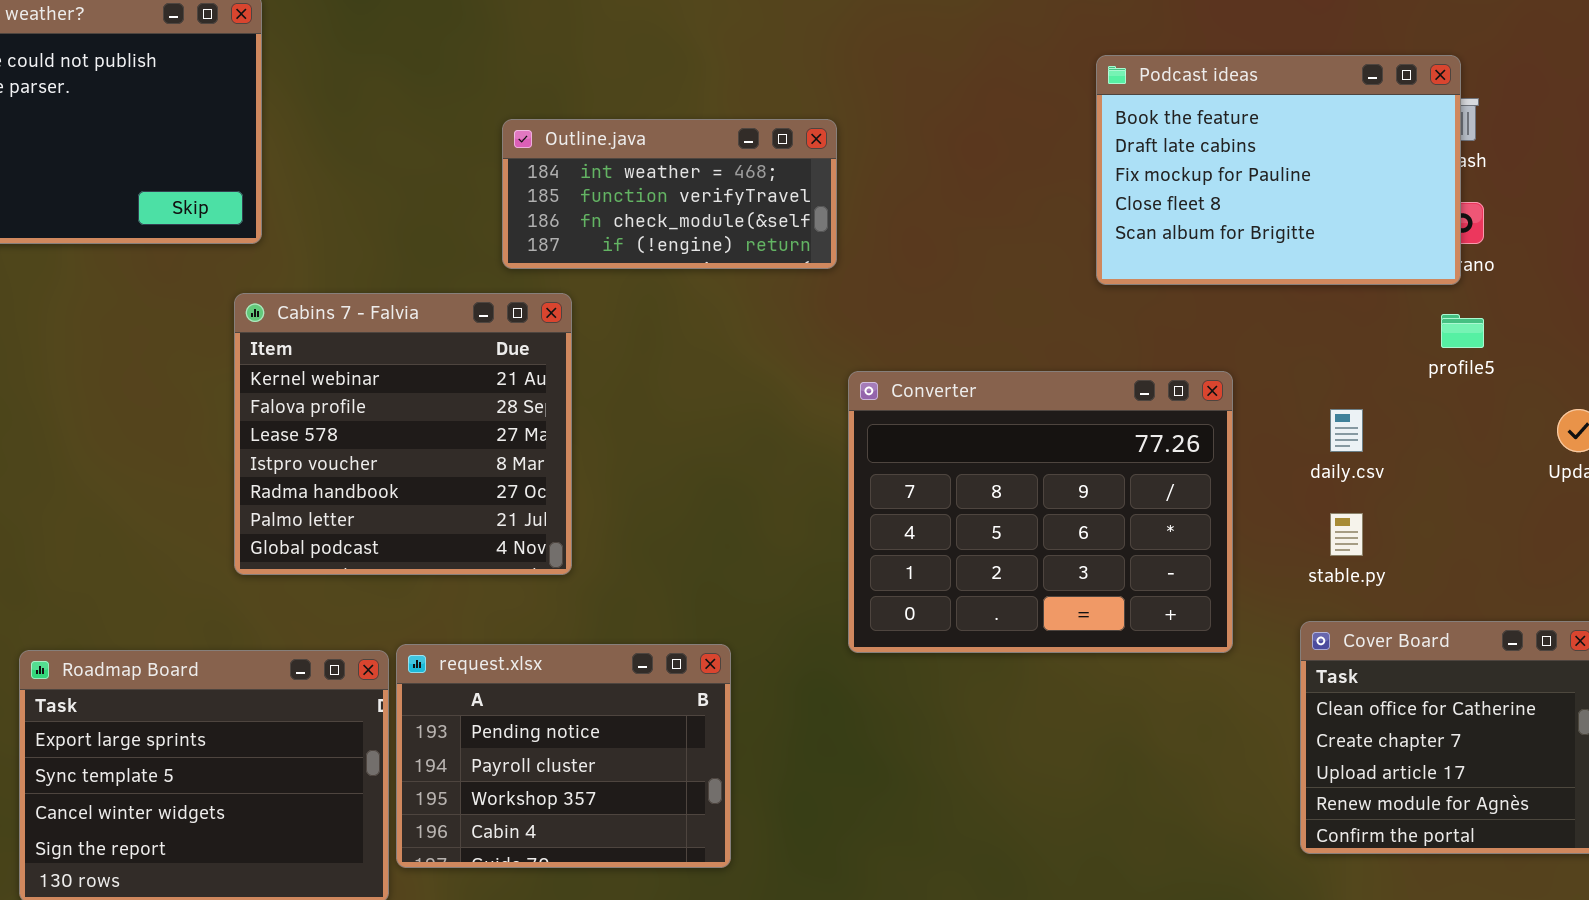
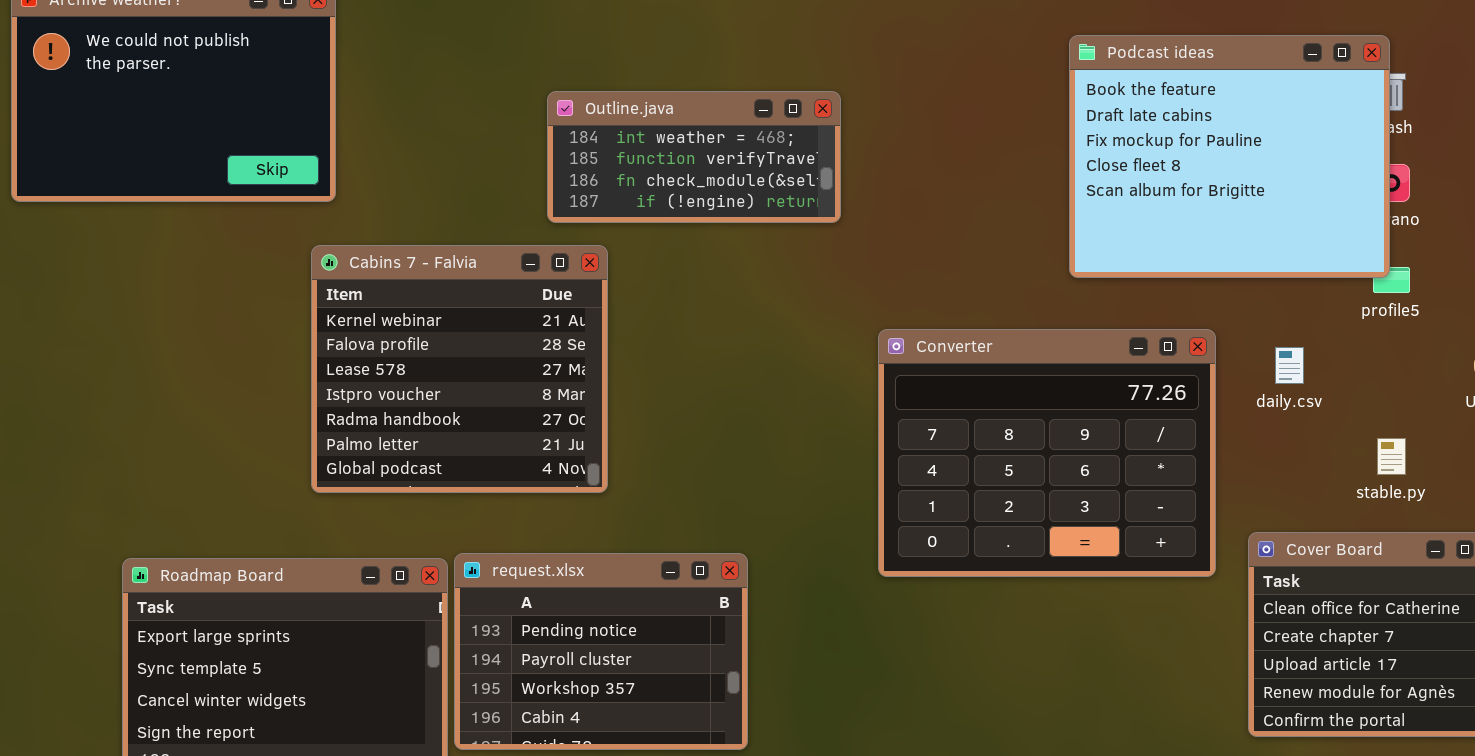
Podcast ideas: [1096,55,1461,285] -> [1069,35,1390,278], resized
Converter: [848,371,1233,653] -> [878,329,1216,577], moved
stable.py: [1330,513,1363,556] -> [1377,438,1406,475], moved

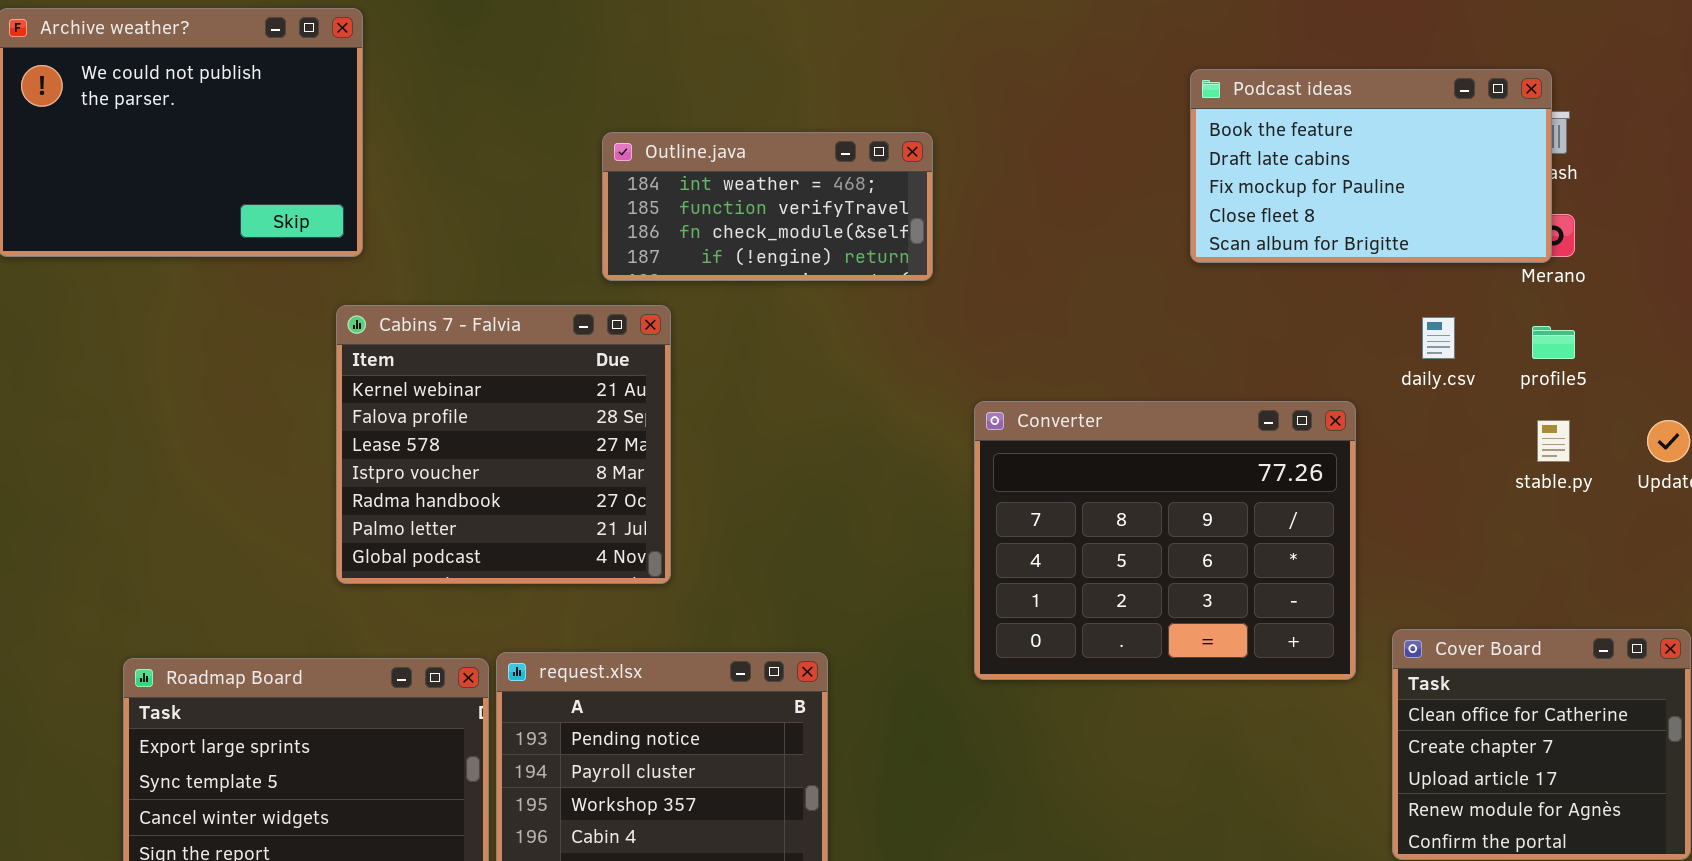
Podcast ideas: [1069,35,1390,278] -> [1190,69,1552,263], resized
daily.csv: [1275,347,1304,384] -> [1422,317,1455,359], moved
stable.py: [1377,438,1406,475] -> [1537,420,1570,462], moved

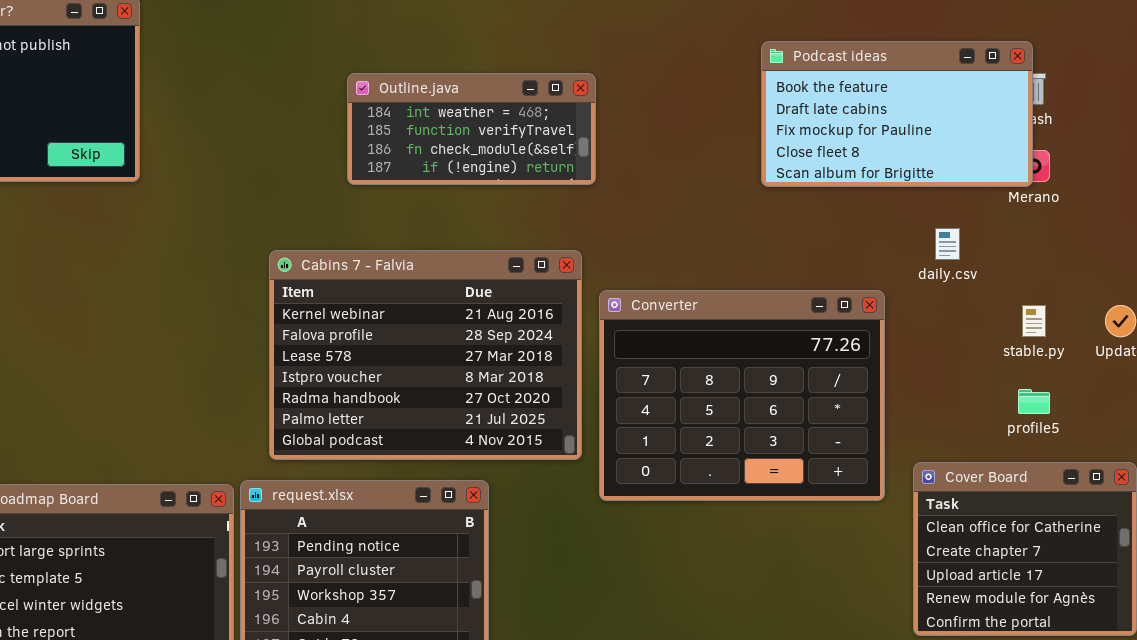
Outline.java: [602,132,933,281] -> [347,73,596,185], moved
Cabins 7 - Falvia: [336,305,671,584] -> [269,250,582,460], moved, resized
profile5: [1532,326,1575,359] -> [1018,389,1050,414], moved

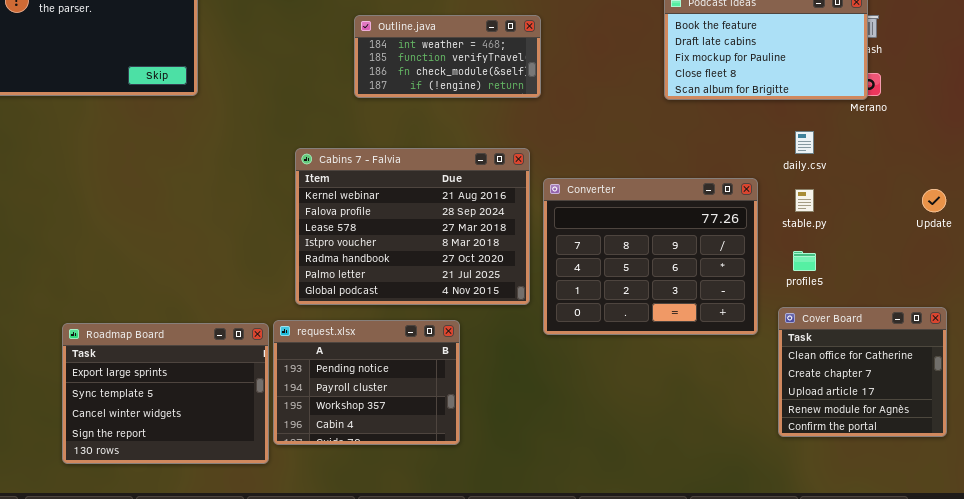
stable.py: [1022,305,1046,337] -> [795,189,814,212], moved
profile5: [1018,389,1050,414] -> [793,251,816,271], moved

